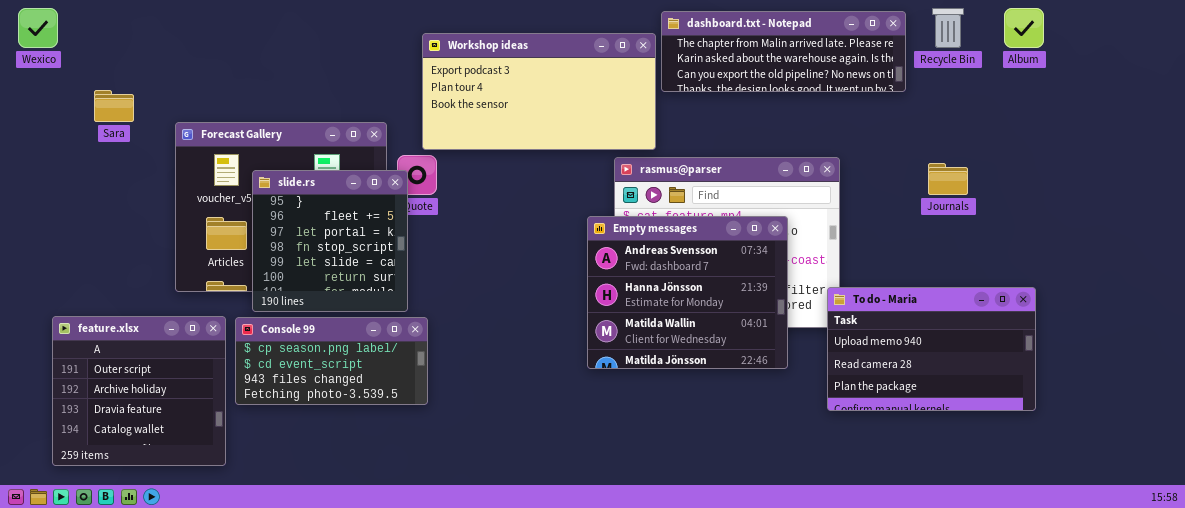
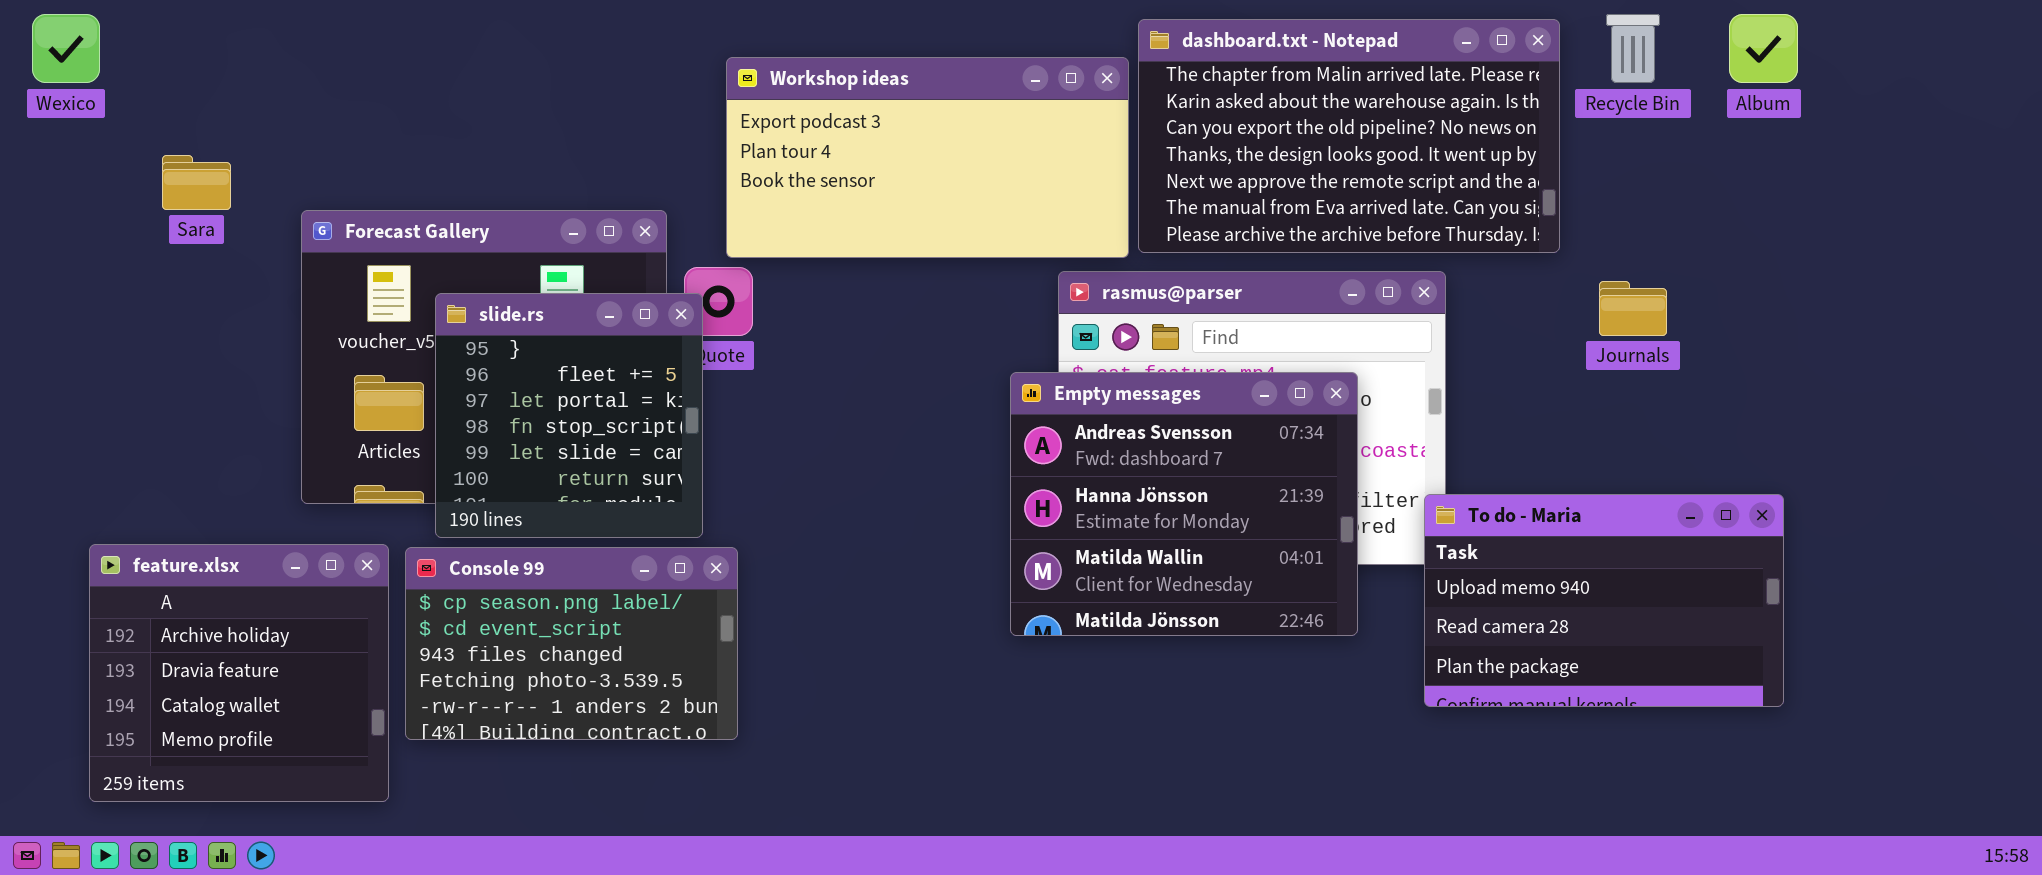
dashboard.txt - Notepad: [661,11,906,92] -> [1138,19,1560,253], resized
feature.xlsx: [52,316,226,466] -> [89,544,389,802], scrolled down 1 row
Console 99: [235,317,428,405] -> [405,547,738,740], resized

